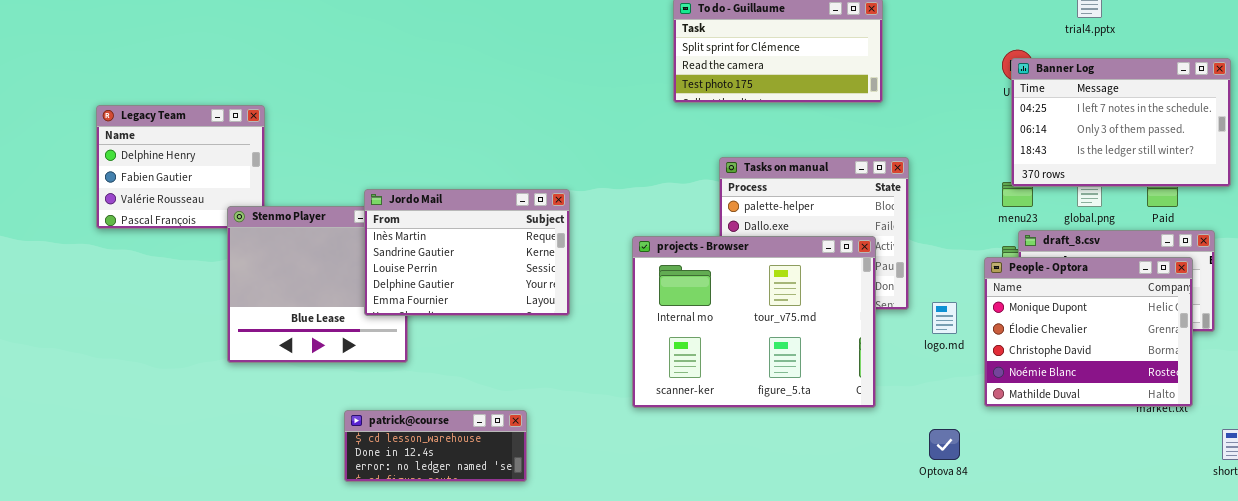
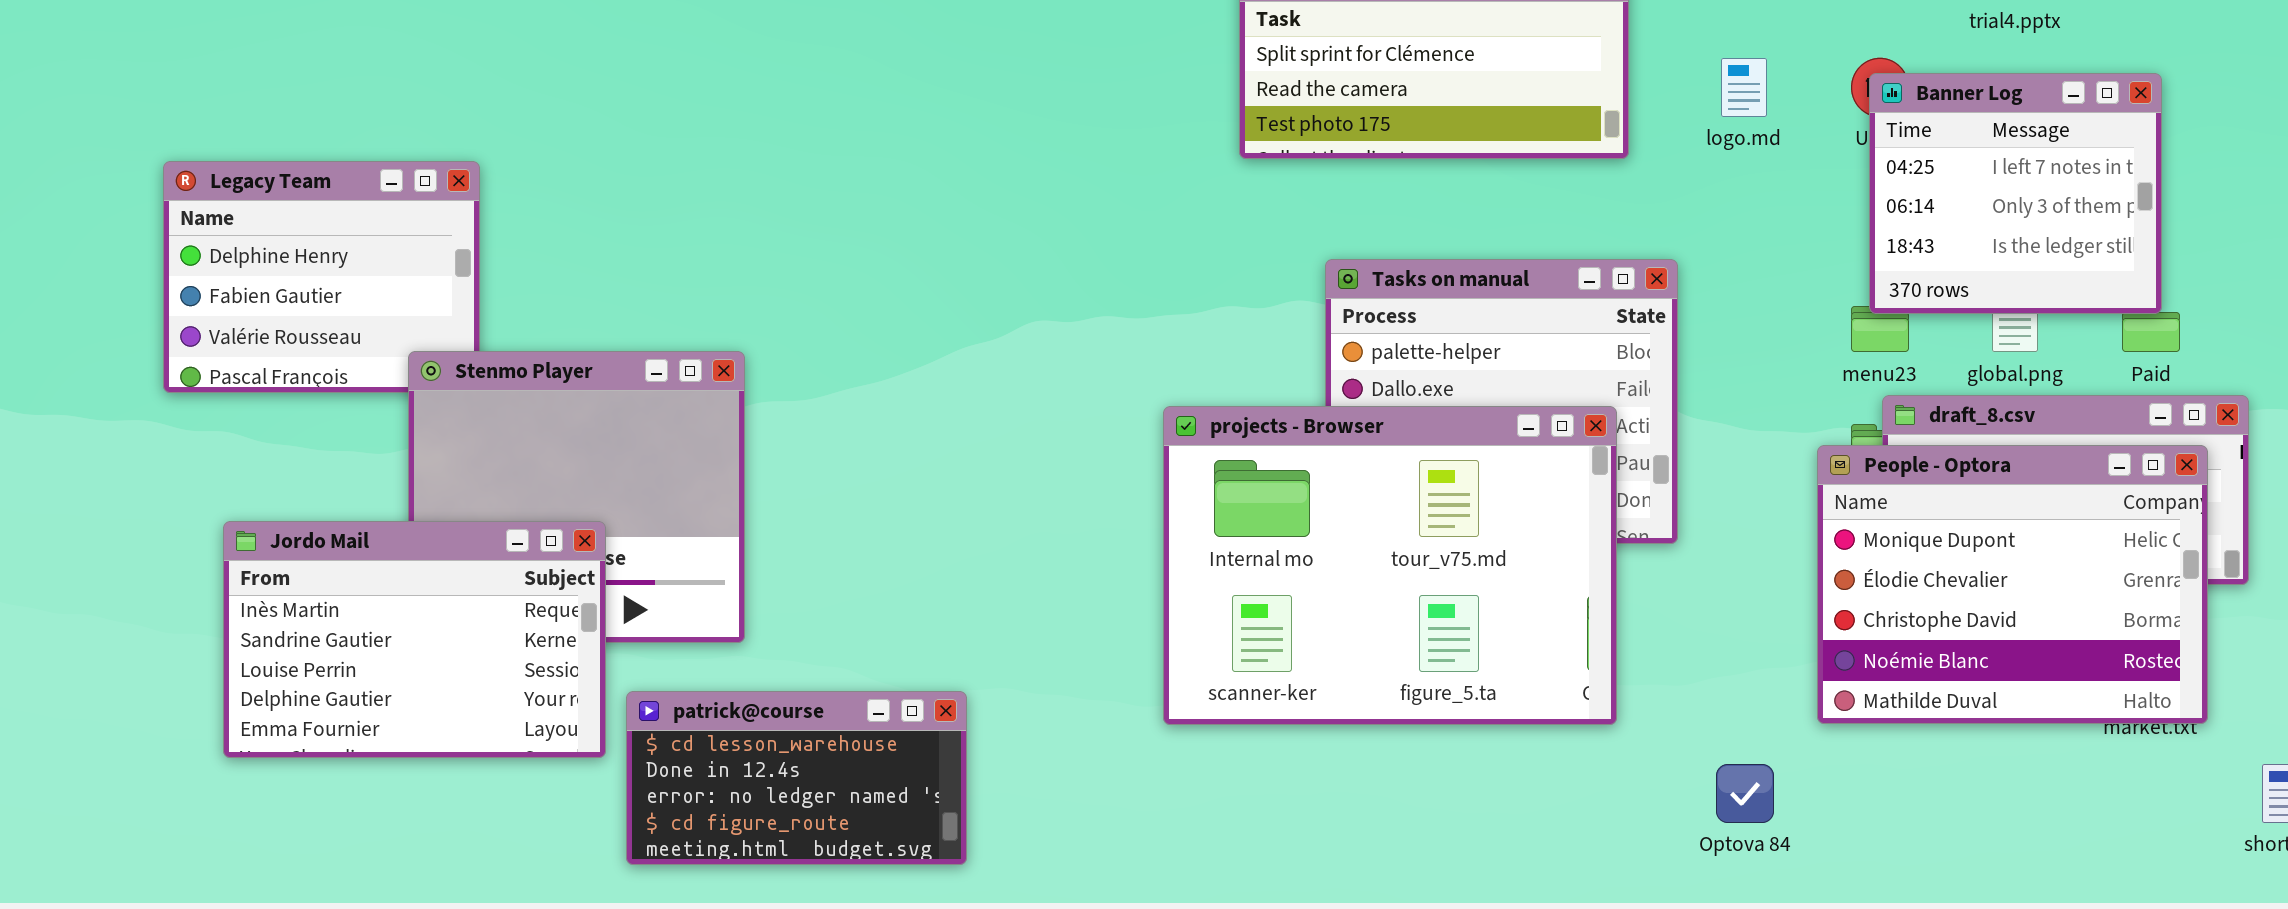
Banner Log: [1011,58,1231,187] -> [1869,73,2162,314], resized
Jordo Mail: [364,189,570,316] -> [223,521,606,758], moved
logo.md: [932,302,957,334] -> [1721,58,1767,117], moved
patrick@course: [344,410,527,482] -> [626,691,967,865], resized

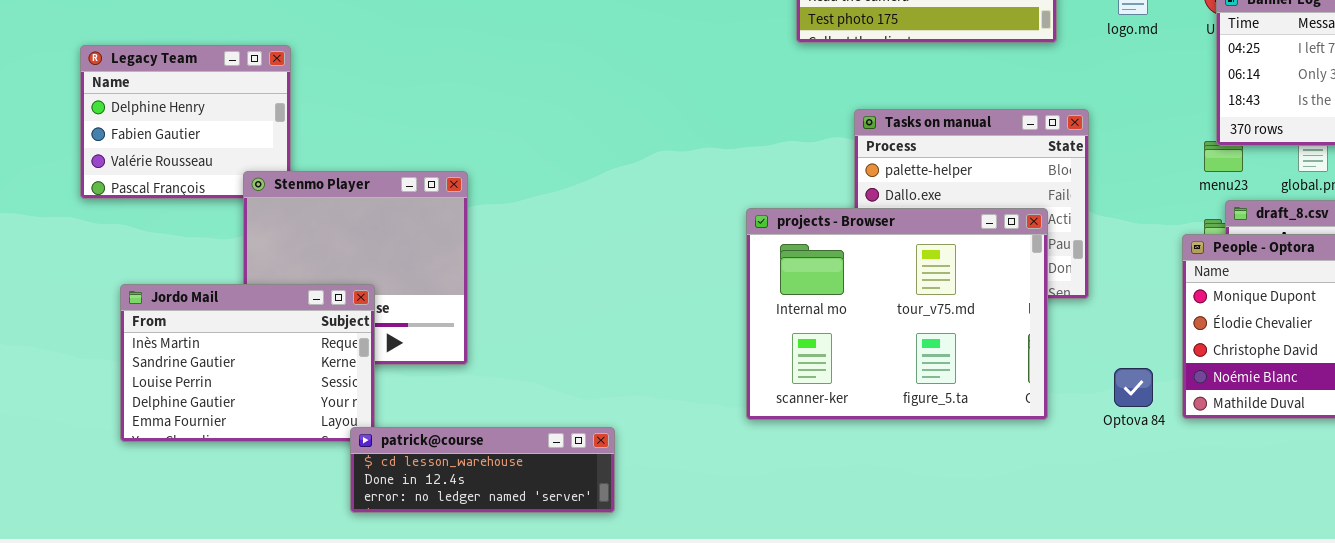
patrick@course: [626,691,967,865] -> [350,427,615,513], resized
Optova 84: [1716,764,1774,823] -> [1114,368,1153,407], moved

